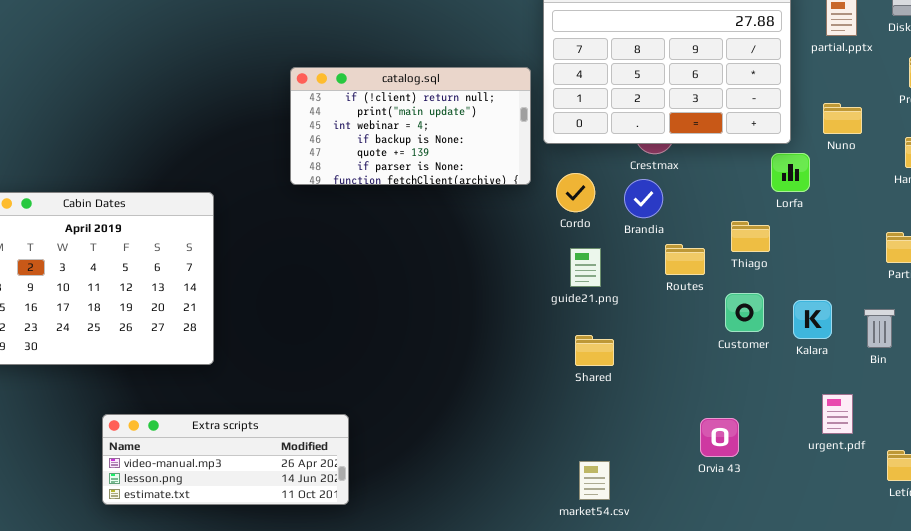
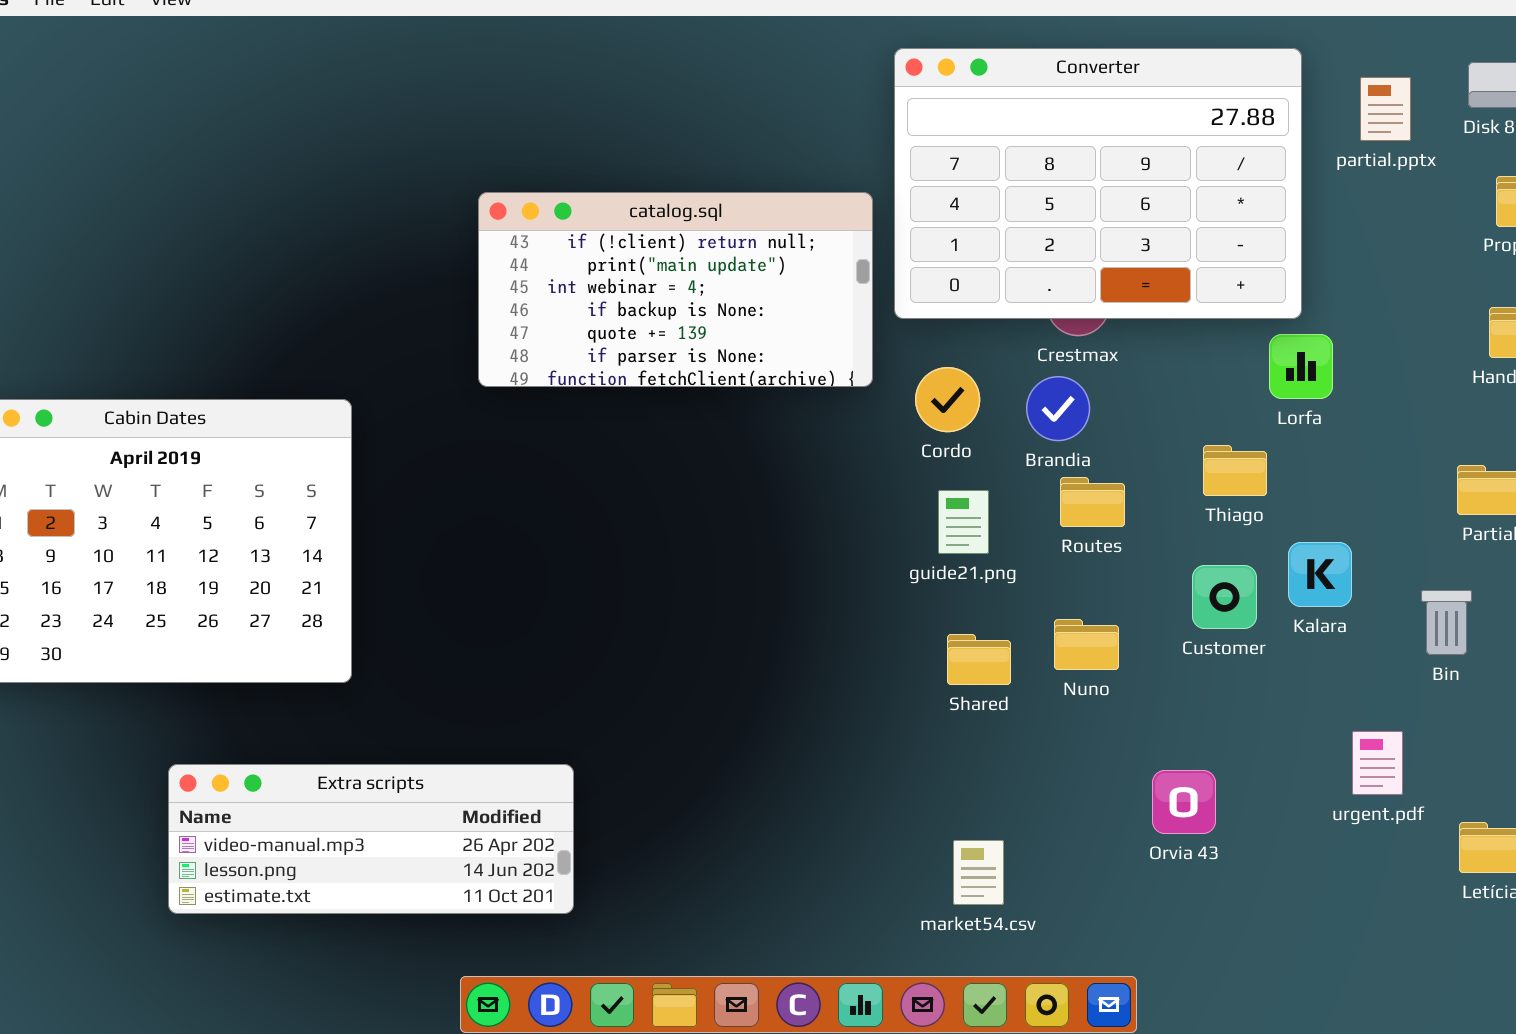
Nuno: [823,103,862,134] -> [1054,619,1119,670], moved
Routes: [665,244,705,275] -> [1060,477,1125,527], moved
Kalara: [793,300,832,339] -> [1288,542,1352,607], moved

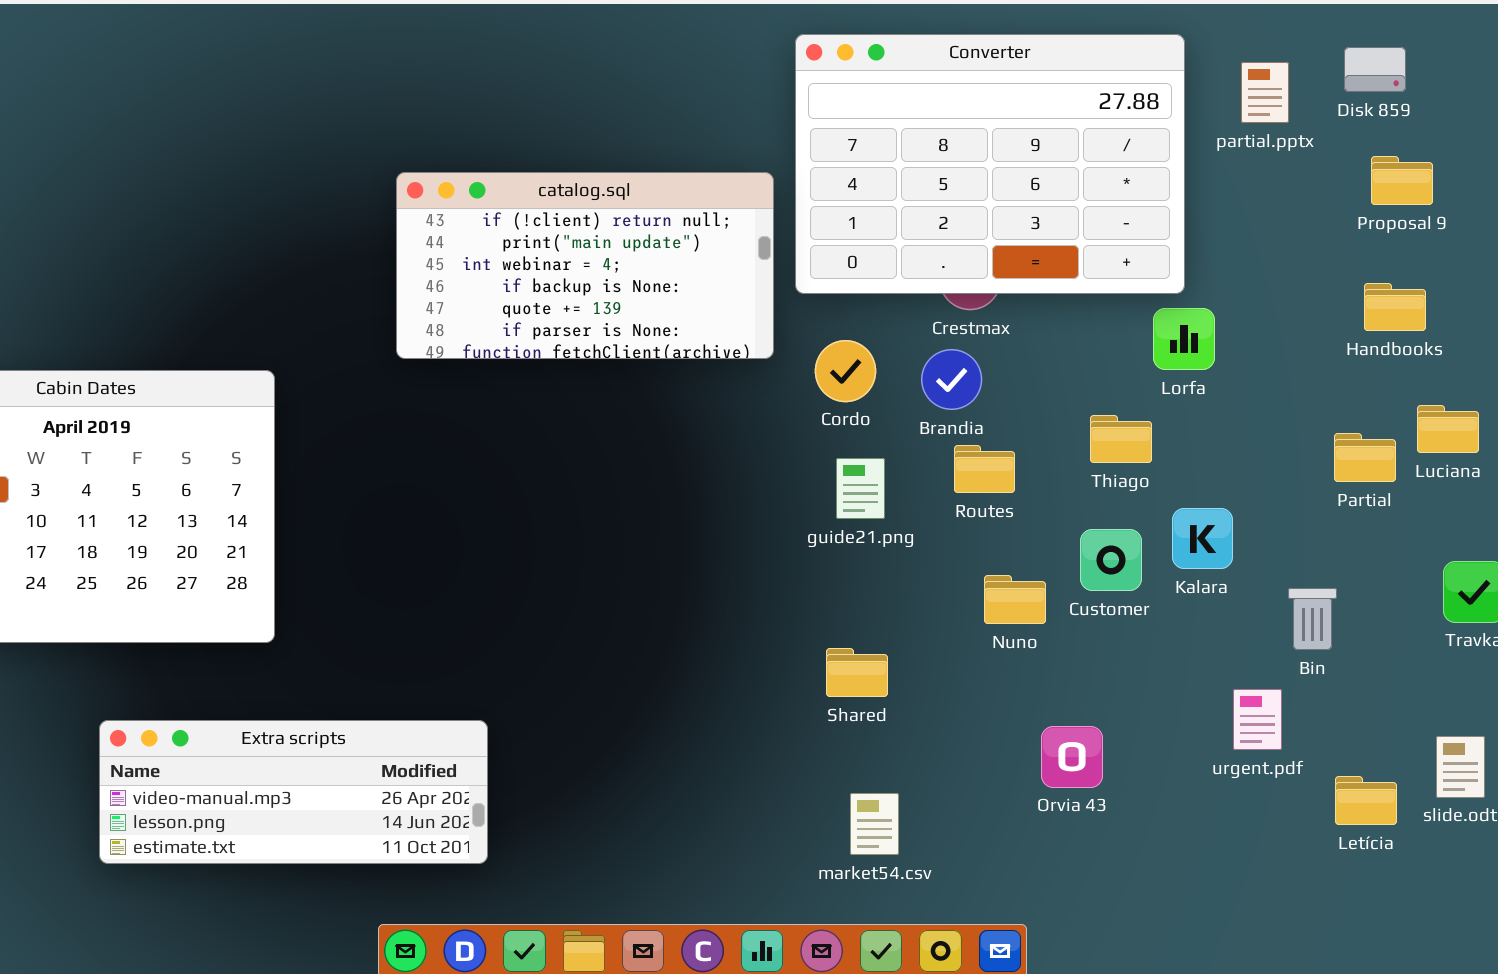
Bin: [1421,590,1472,655] -> [1288,588,1337,650], moved
Nuno: [1054,619,1119,670] -> [984,575,1046,624], moved
Shared: [947,634,1011,685] -> [826,648,888,697], moved

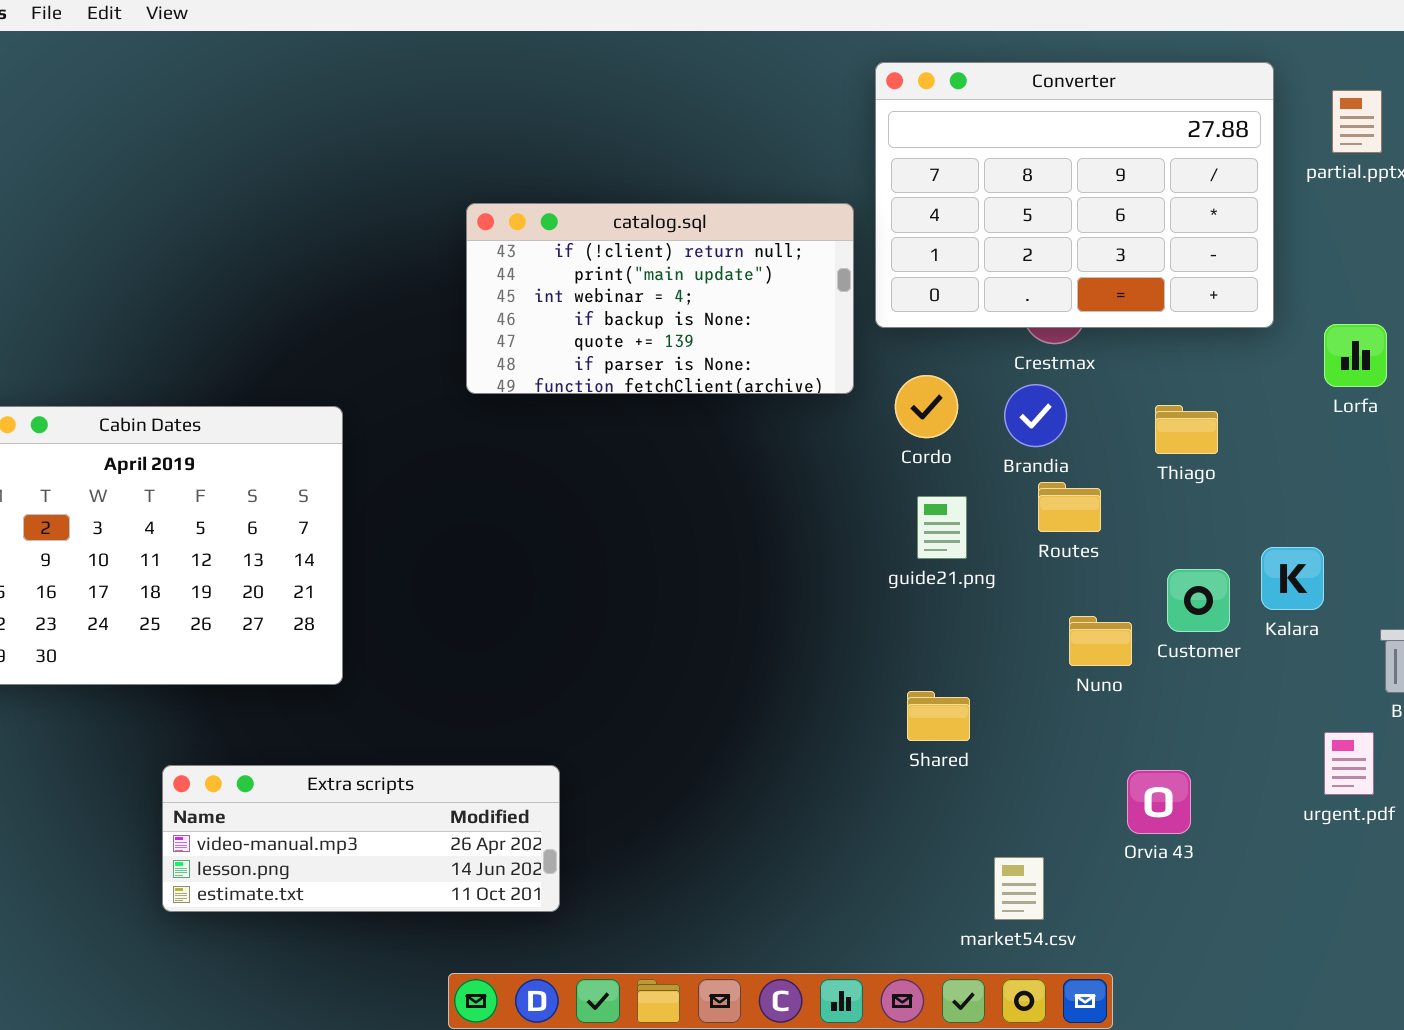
Lorfa: [1153,308,1215,370] -> [1324,324,1387,387], moved
Thiago: [1090,415,1152,463] -> [1155,405,1218,454], moved
market54.csv: [850,793,899,855] -> [994,857,1044,920], moved

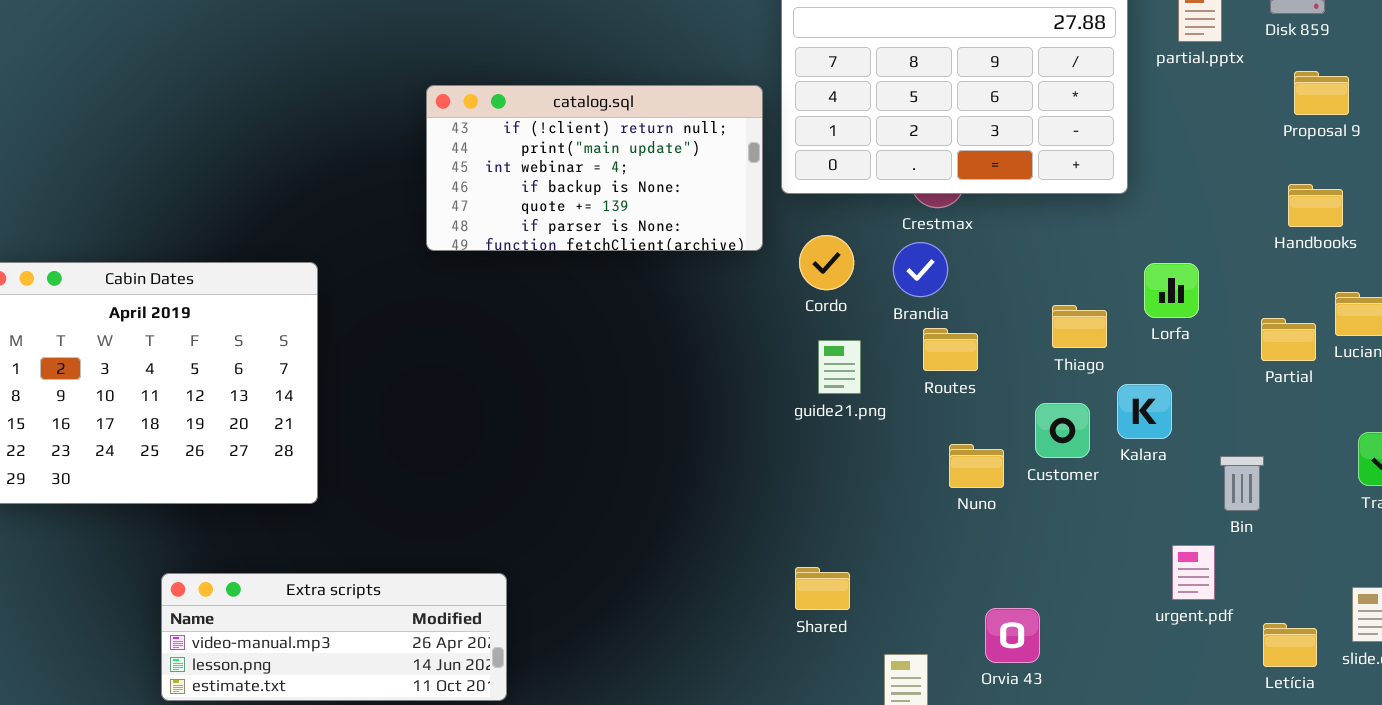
Lorfa: [1324,324,1387,387] -> [1144,263,1199,318], moved
Thiago: [1155,405,1218,454] -> [1052,305,1107,348], moved
Shared: [907,691,970,741] -> [795,567,850,610], moved
Orvia 43: [1127,770,1191,834] -> [985,608,1040,663], moved

